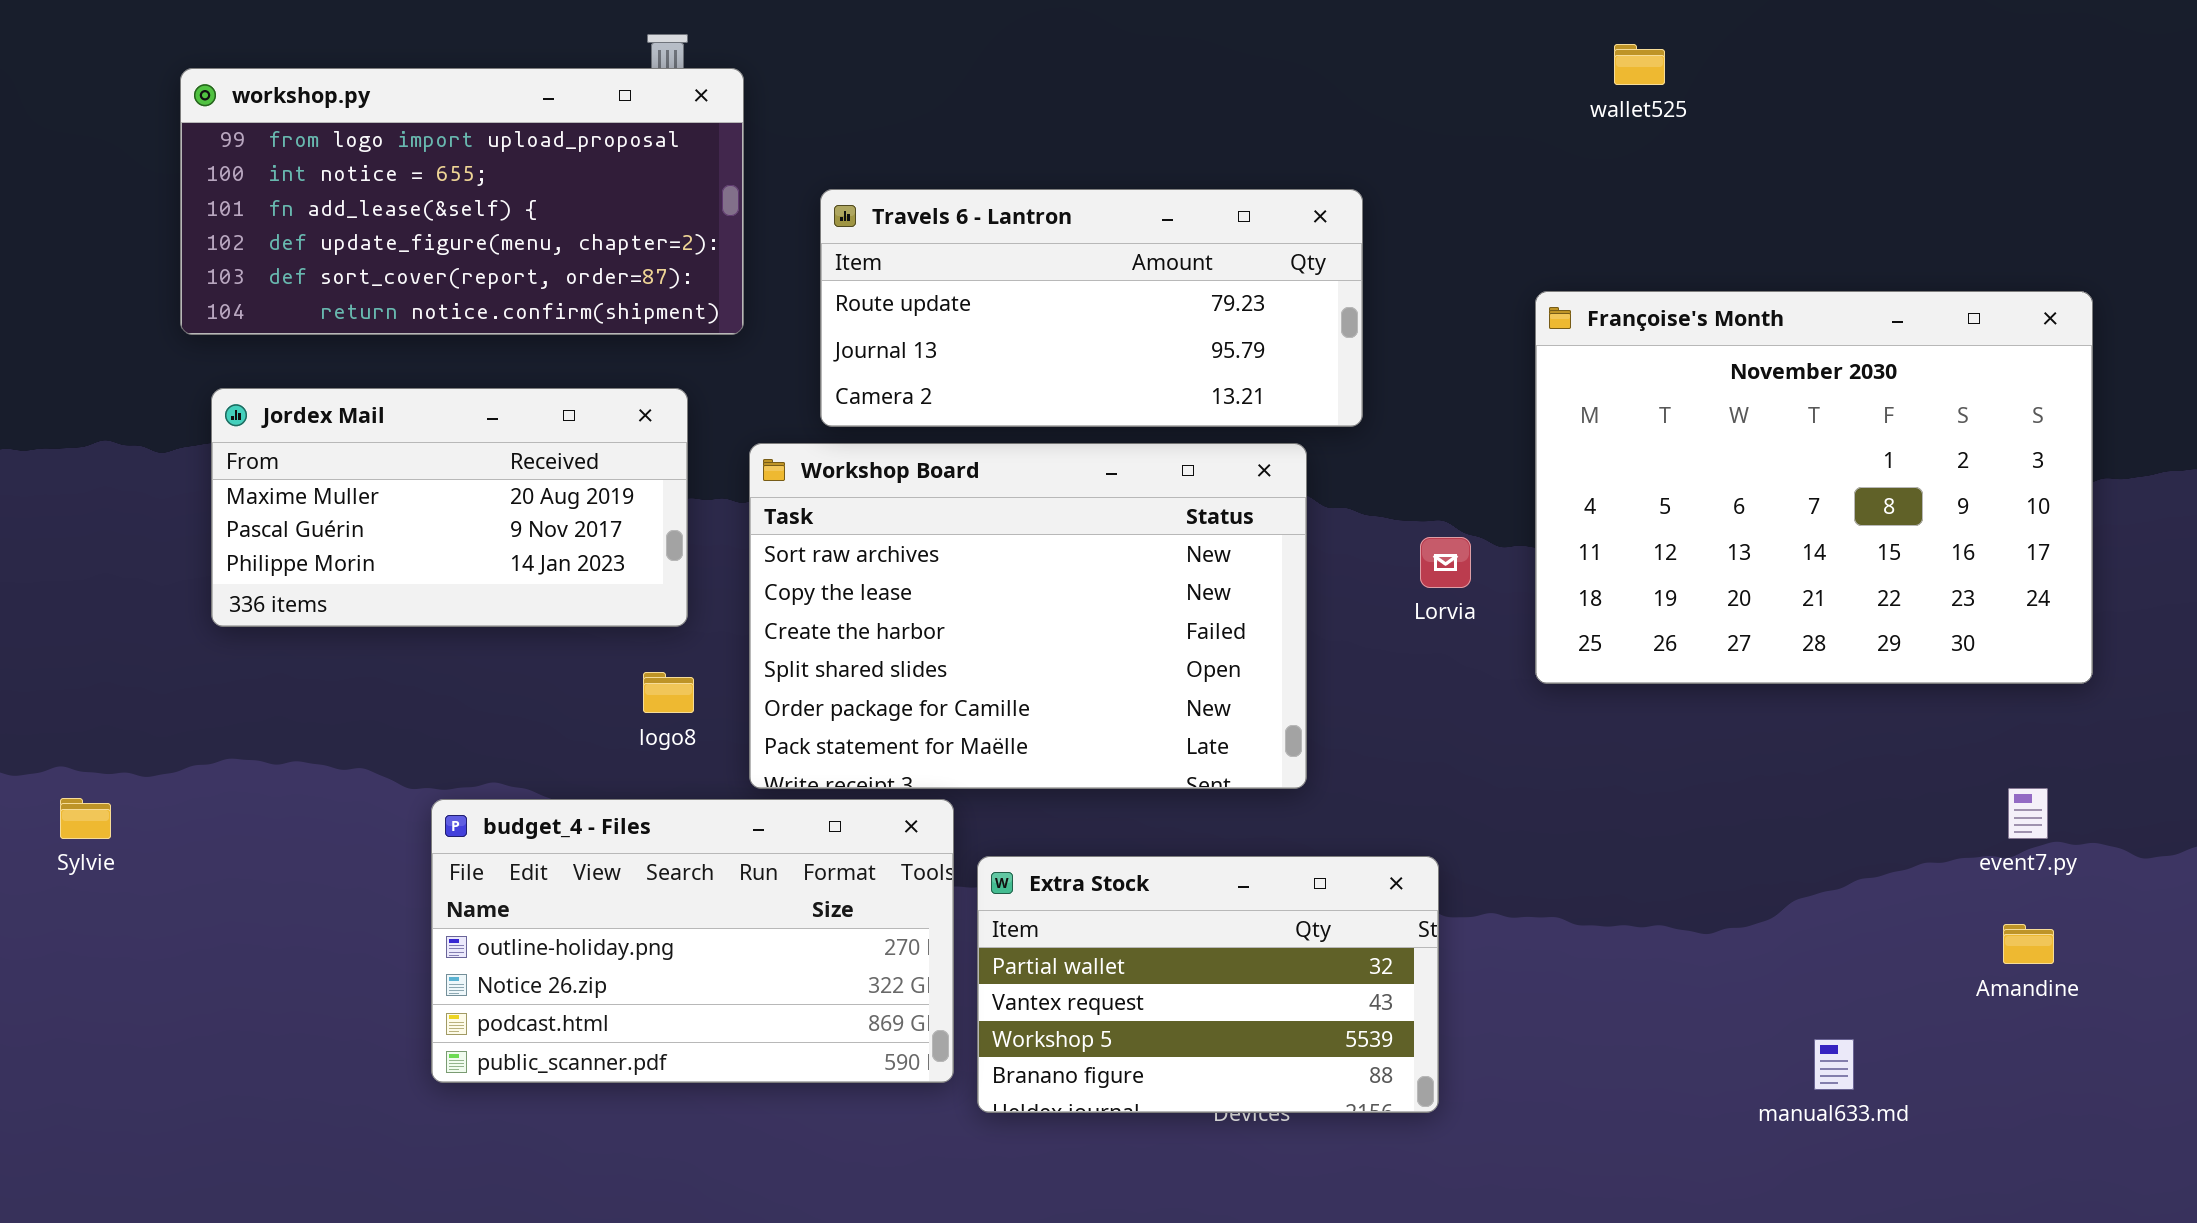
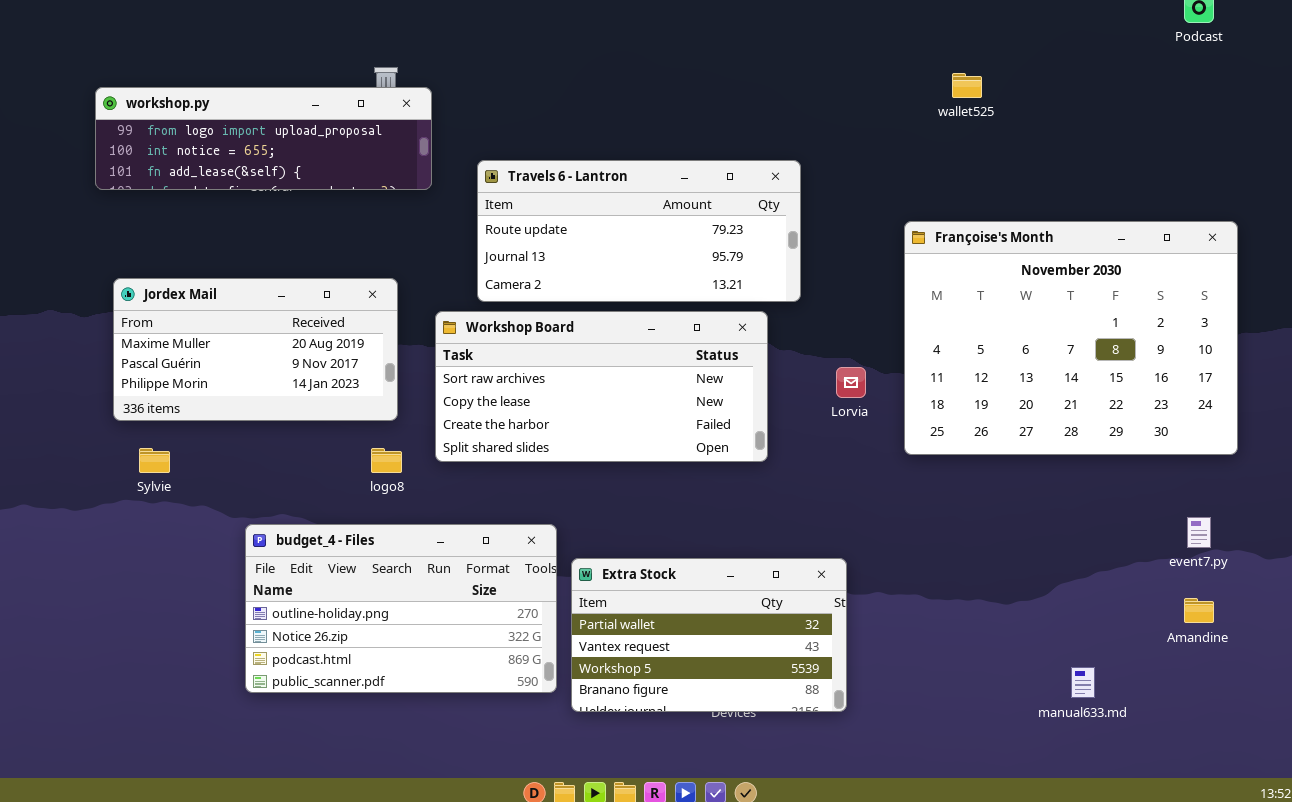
workshop.py: [180,68,744,335] -> [95,87,432,190], resized
Workshop Board: [749,443,1307,789] -> [435,311,768,462], resized
Sylvie: [60,798,111,839] -> [139,448,170,473], moved

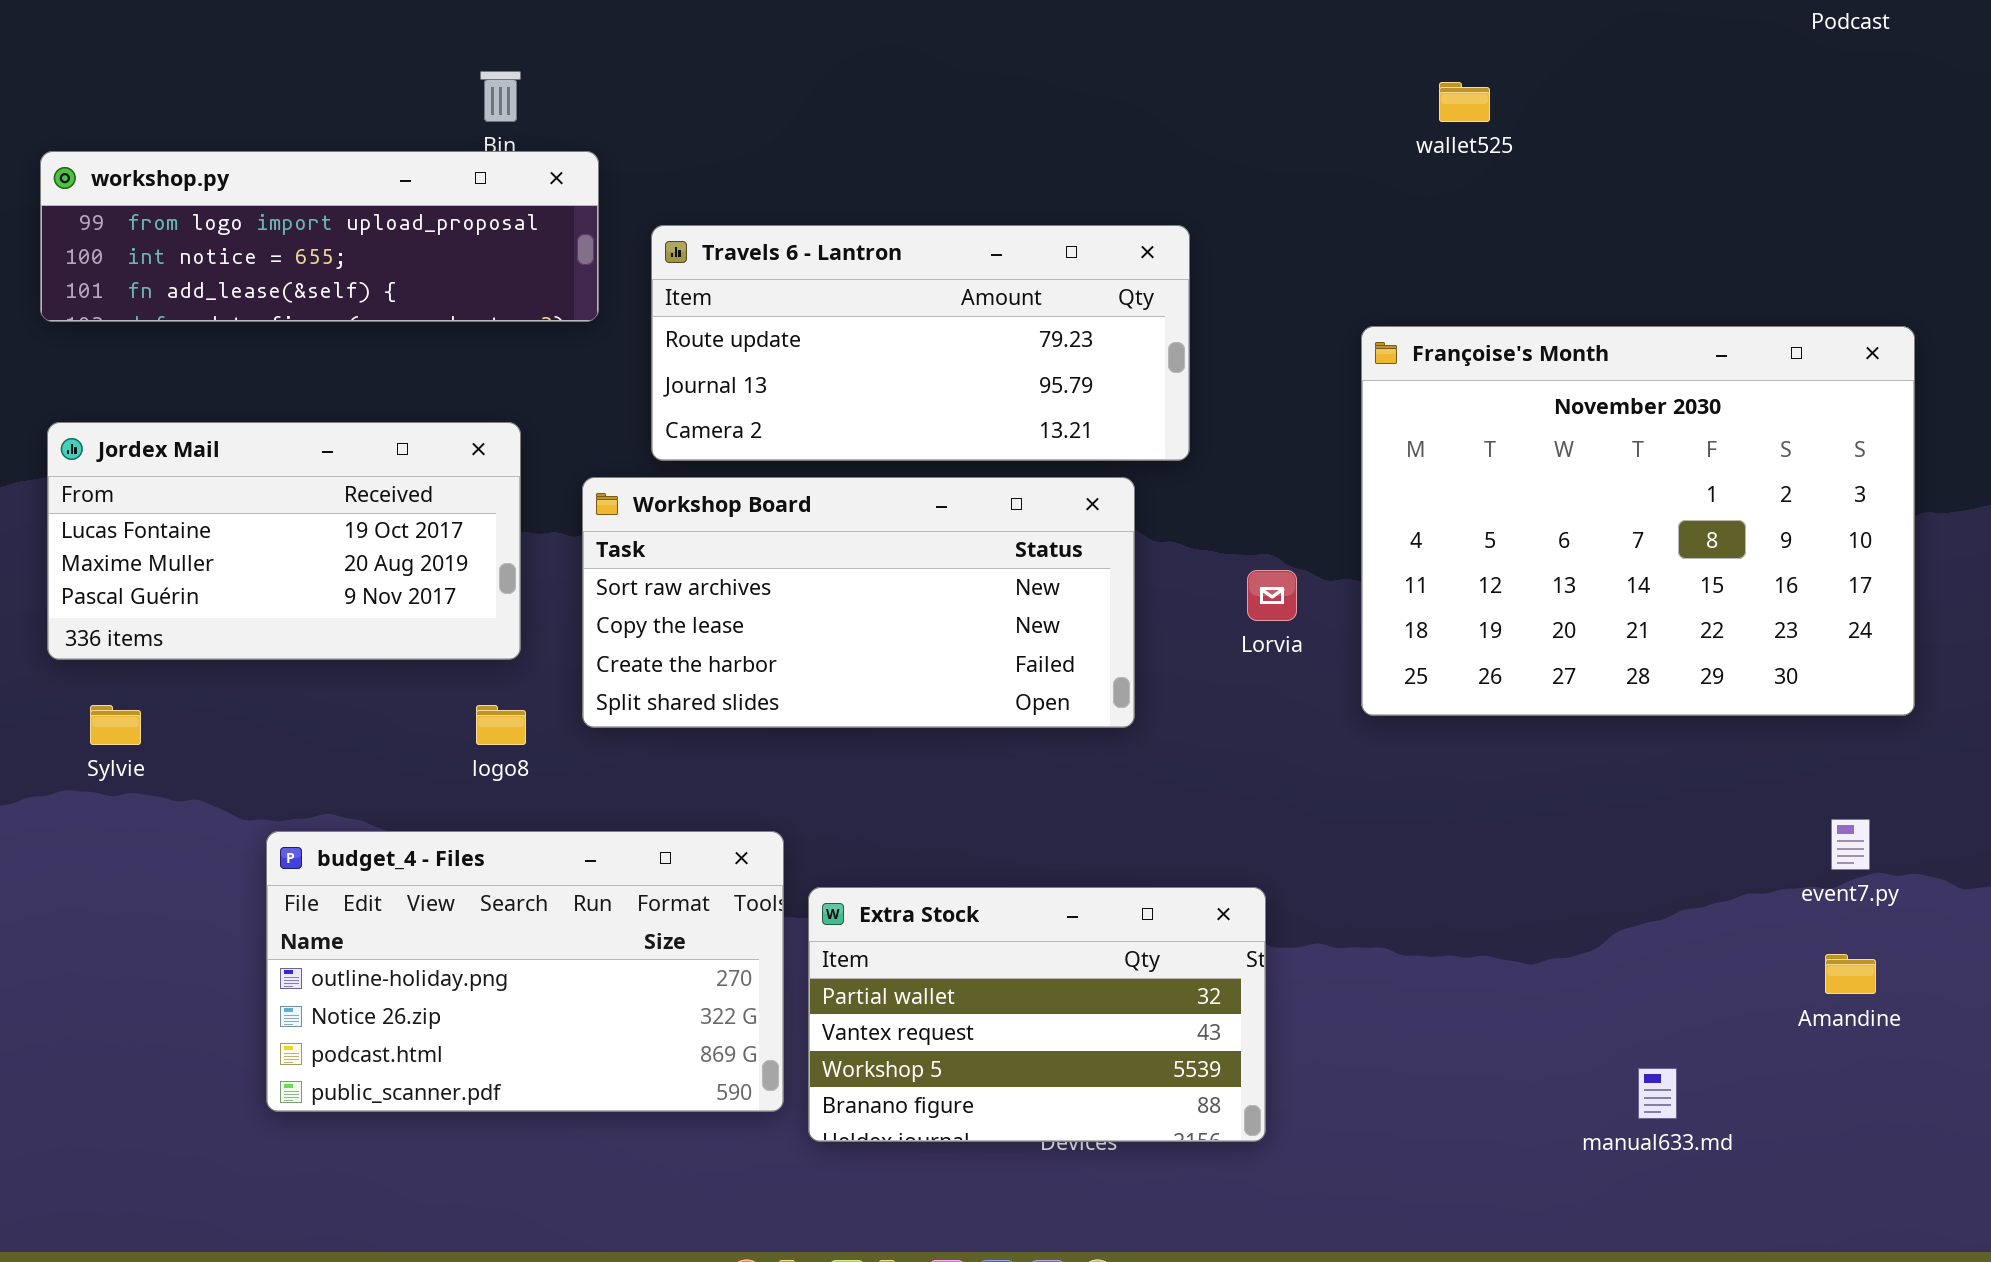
workshop.py: [95,87,432,190] -> [40,151,599,322], moved
Jordex Mail: [113,278,398,421] -> [47,422,521,660], scrolled up 1 row

